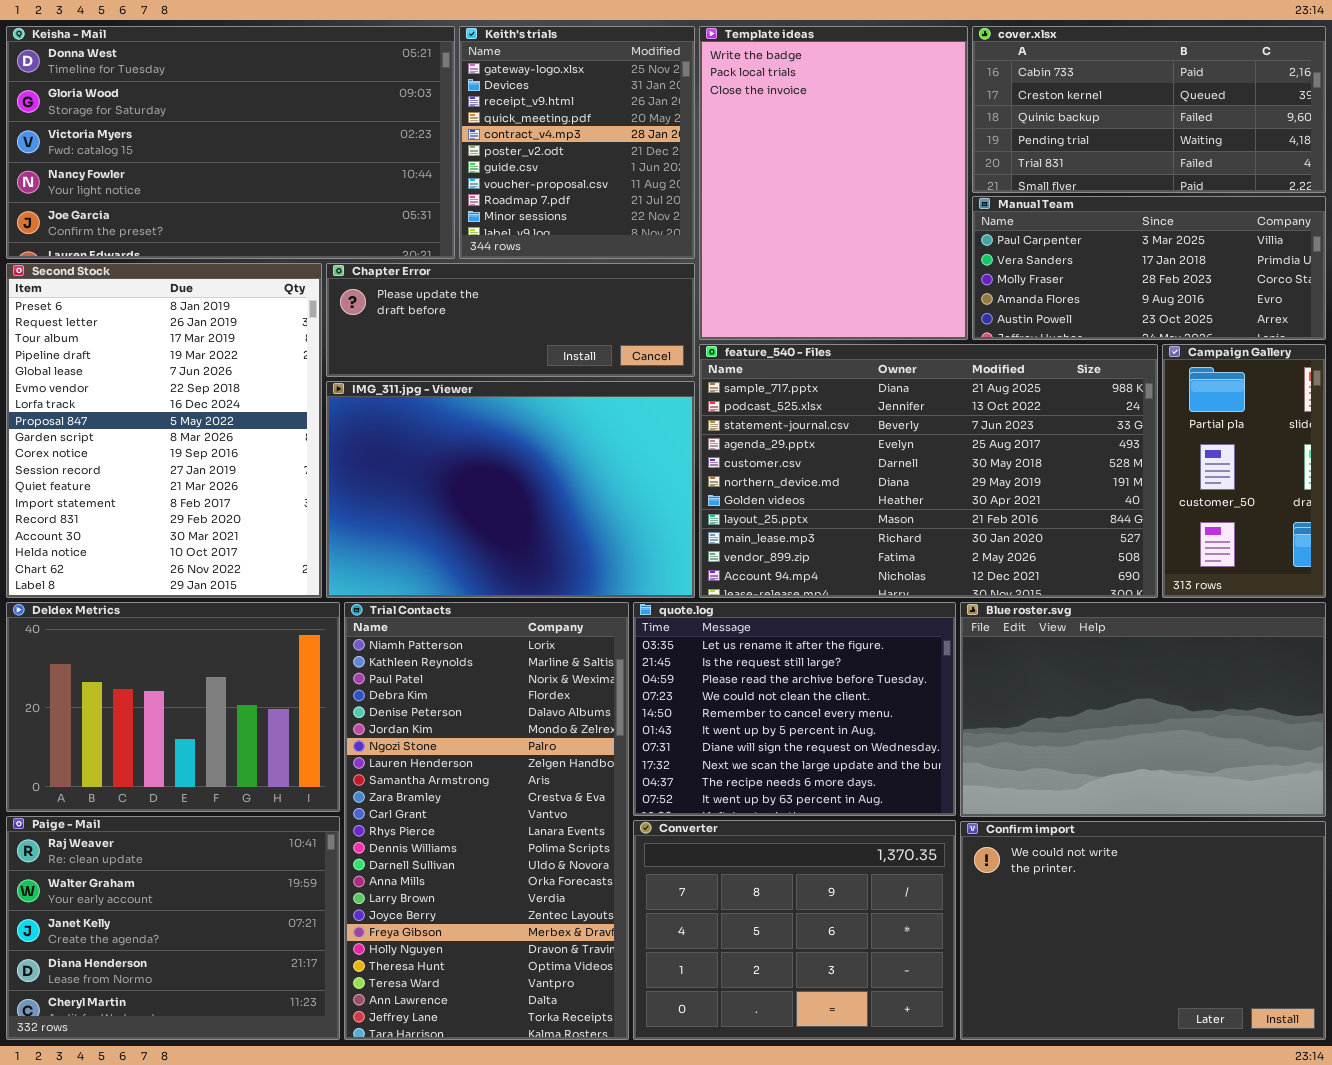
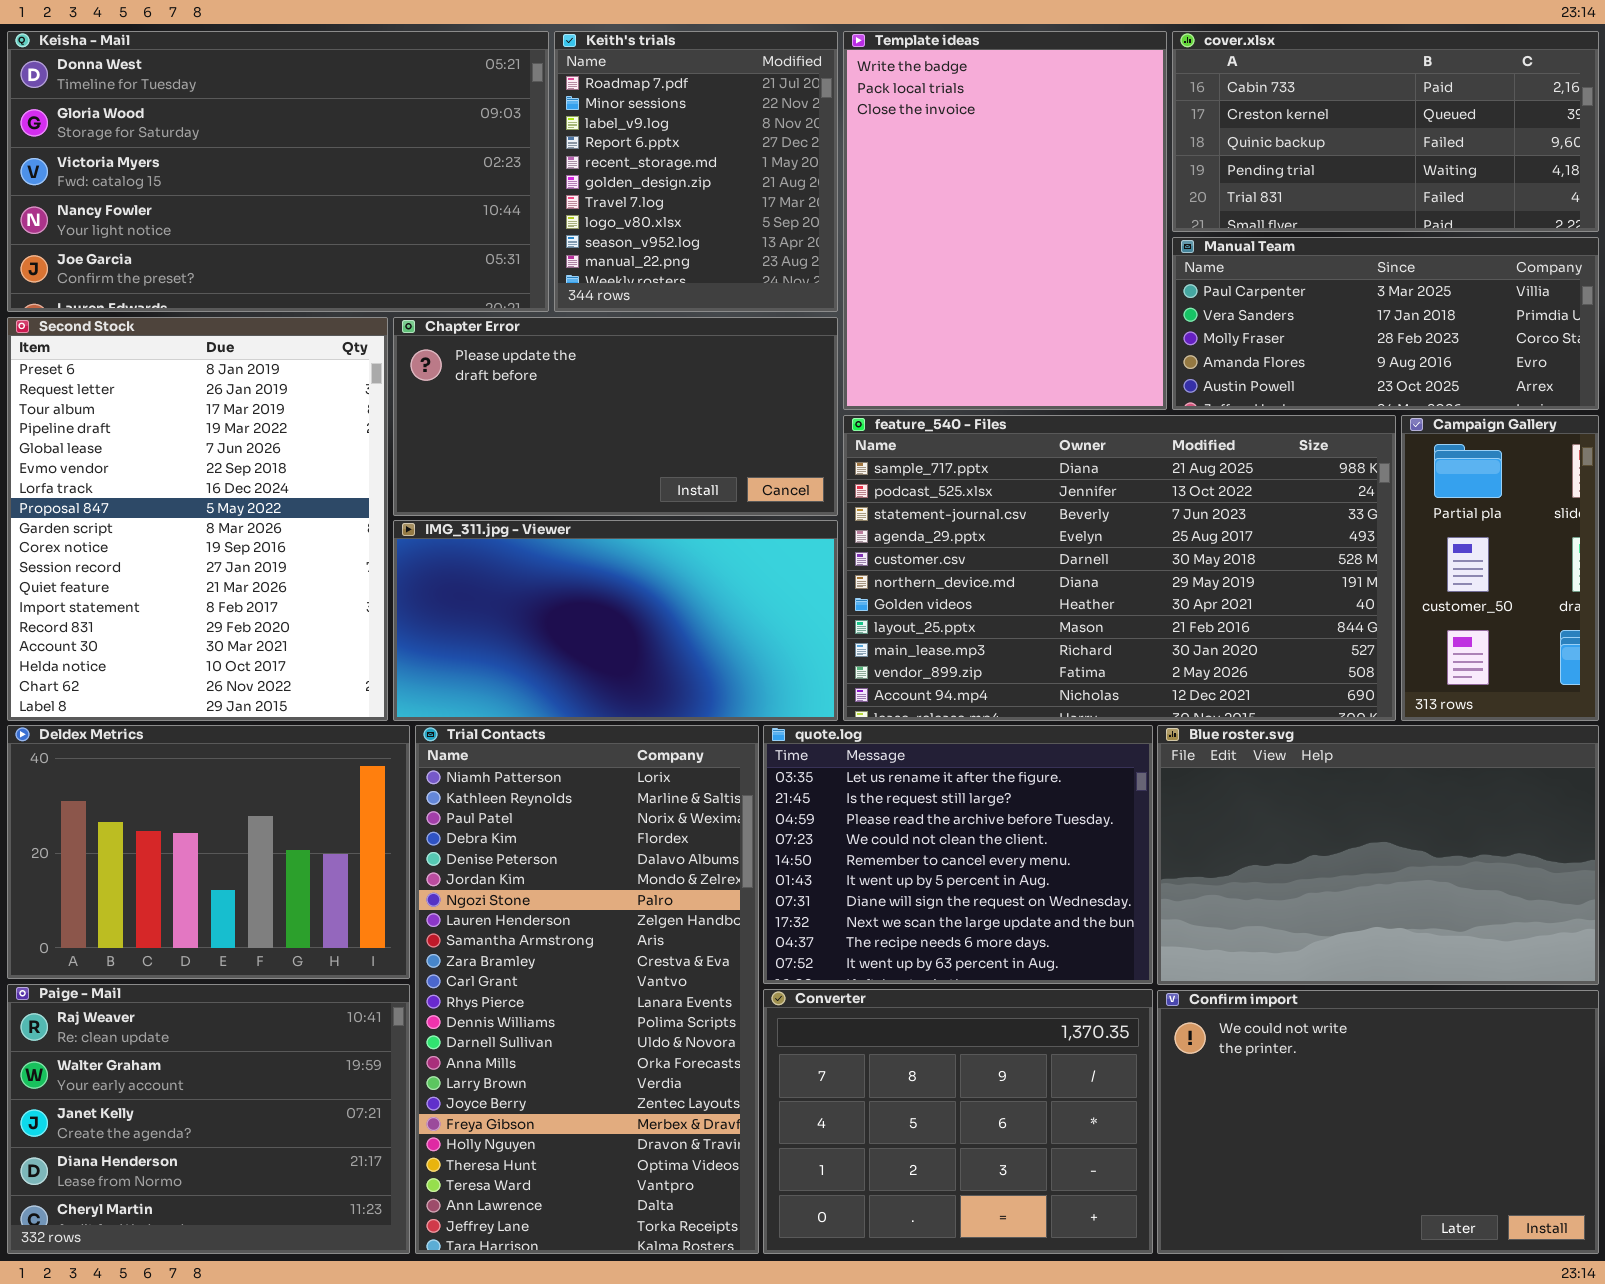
Keith's trials: [459,26,695,259] -> [554,31,838,312], scrolled down 8 rows
Chapter Error: [326,263,695,377] -> [393,317,838,516], resized
IMG_311.jpg - Viewer: [326,381,695,598] -> [393,520,838,721], resized

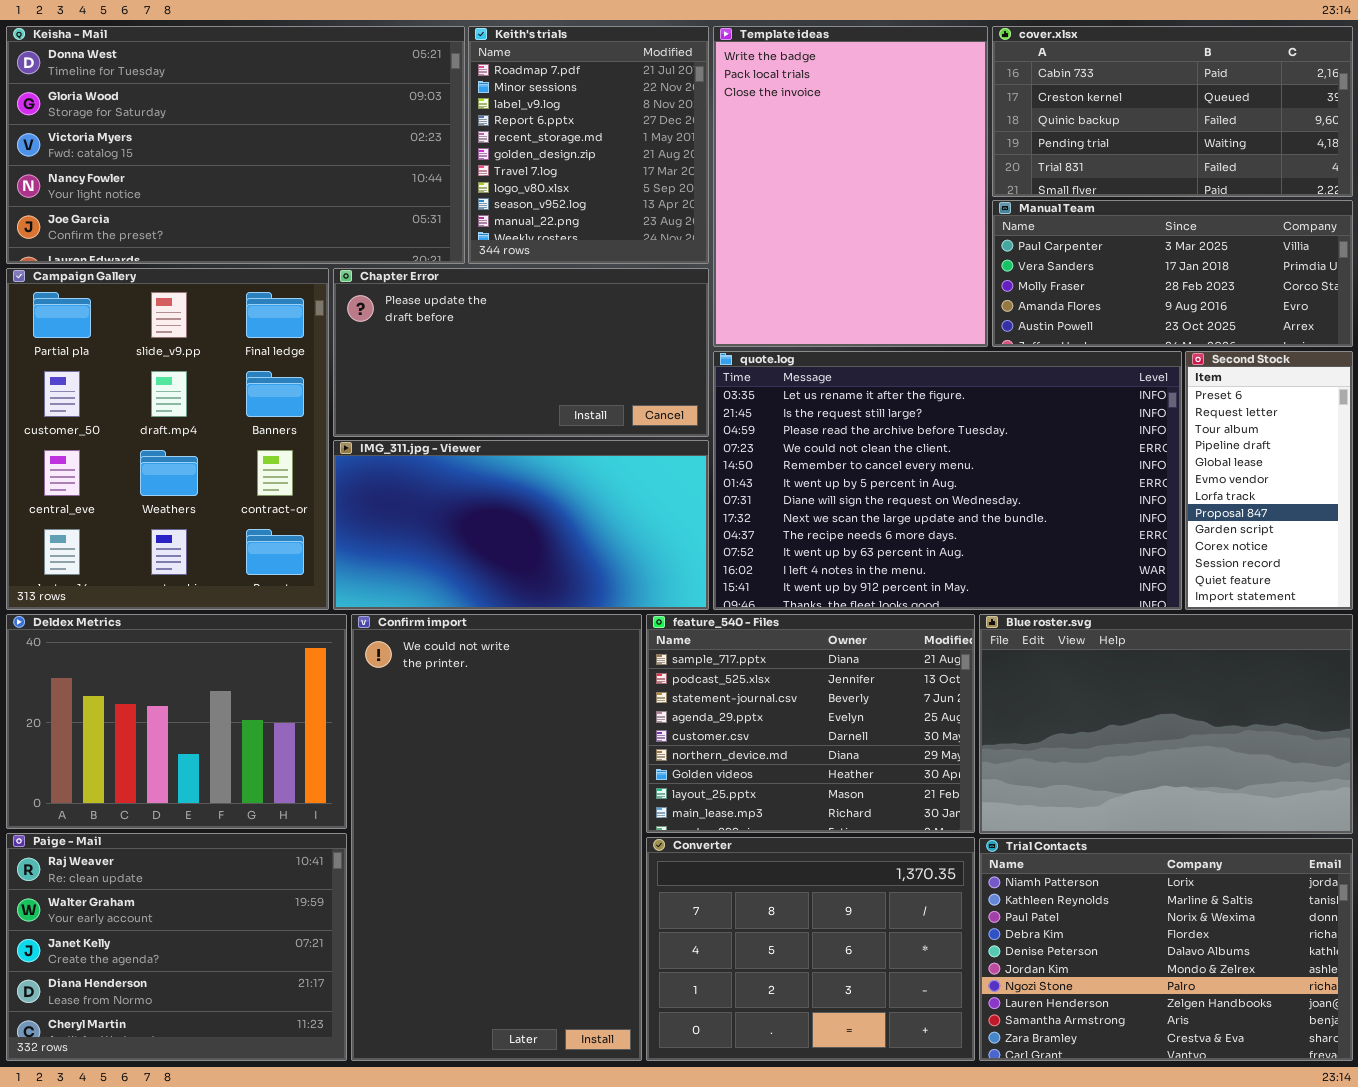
Second Stock: [7,317,388,721] -> [1185,351,1353,610], moved, resized
feature_540 - Files: [843,415,1396,721] -> [646,614,975,833], moved, resized
Campaign Gallery: [1401,415,1599,721] -> [6,268,329,610], moved, resized
Trial Contacts: [415,725,759,1254] -> [979,838,1353,1061], moved, resized
quote.log: [763,725,1153,984] -> [713,351,1182,610], moved, resized
Confirm import: [1157,990,1599,1254] -> [351,614,642,1061], moved, resized

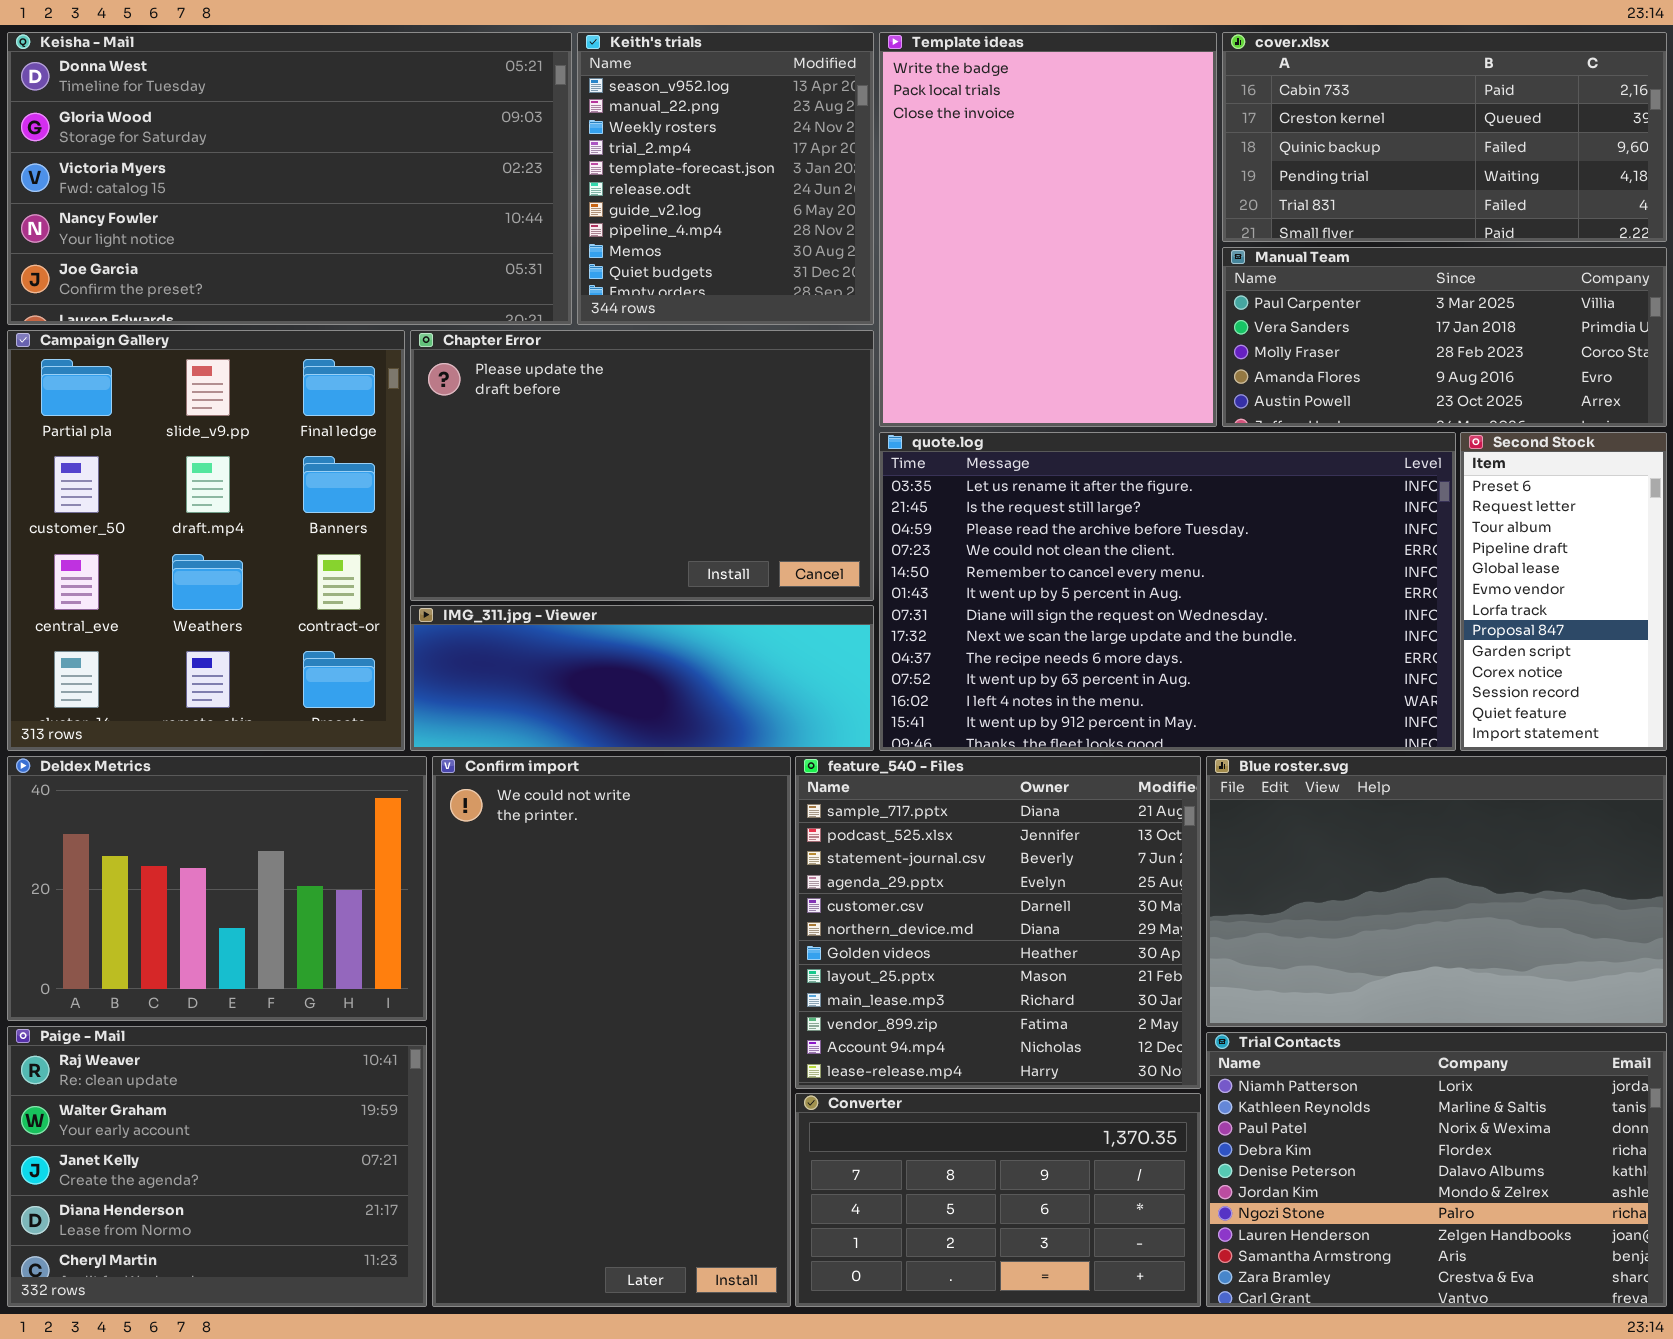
Keith's trials: [468,26,709,264] -> [577,32,874,325], scrolled down 8 rows
Chapter Error: [333,268,709,437] -> [410,330,874,601], resized
IMG_311.jpg - Viewer: [333,440,709,610] -> [410,605,874,751], resized
feature_540 - Files: [646,614,975,833] -> [795,756,1201,1089], resized
Converter: [646,837,975,1061] -> [795,1093,1201,1307], resized

